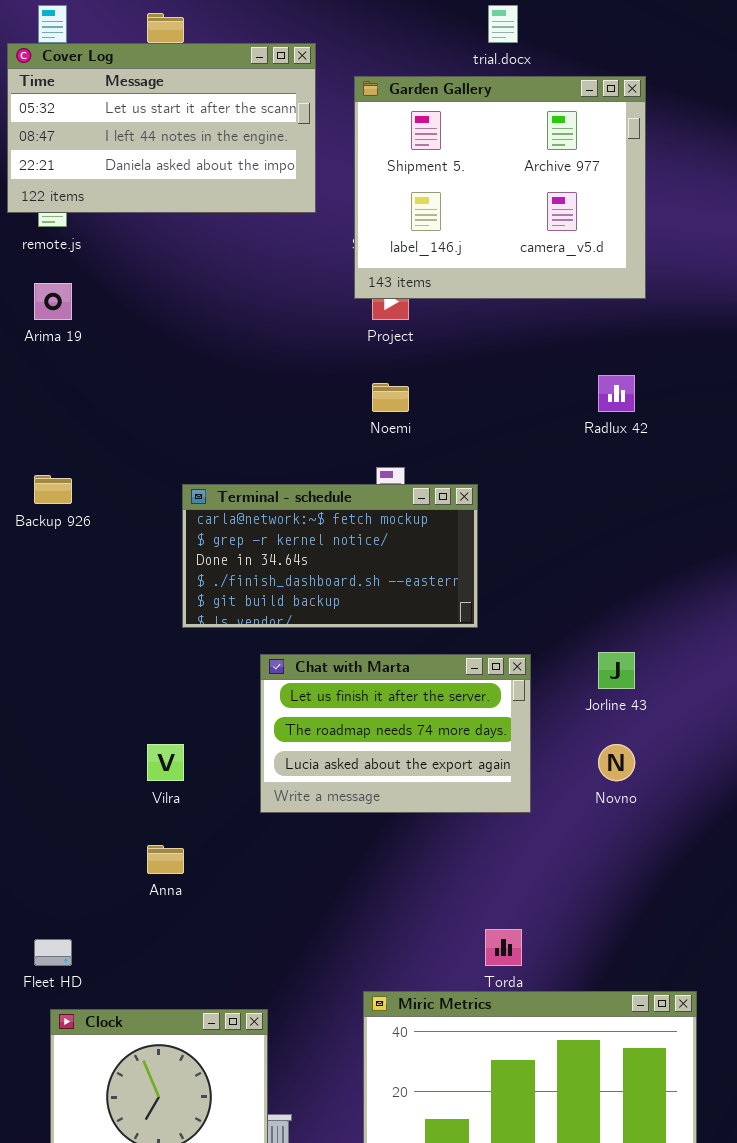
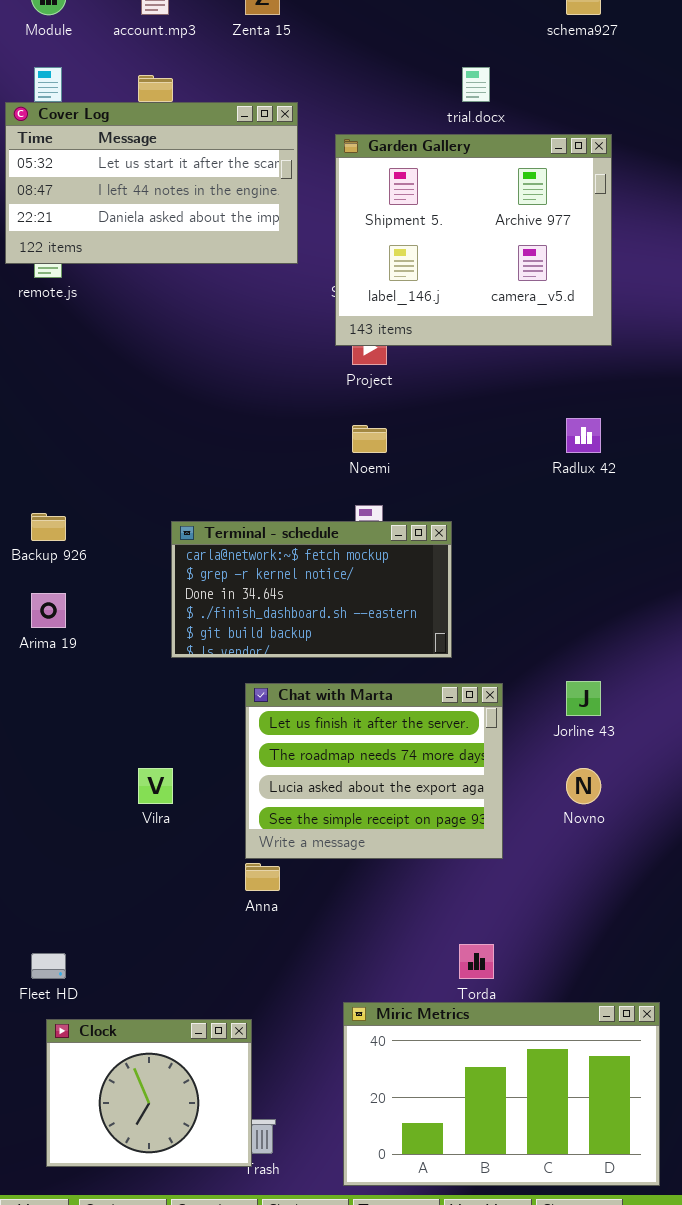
Arima 19: [34,283,72,320] -> [31,593,66,628], moved
Chat with Marta: [260,654,531,813] -> [245,683,503,859], resized
Anna: [147,845,184,874] -> [245,863,280,891], moved

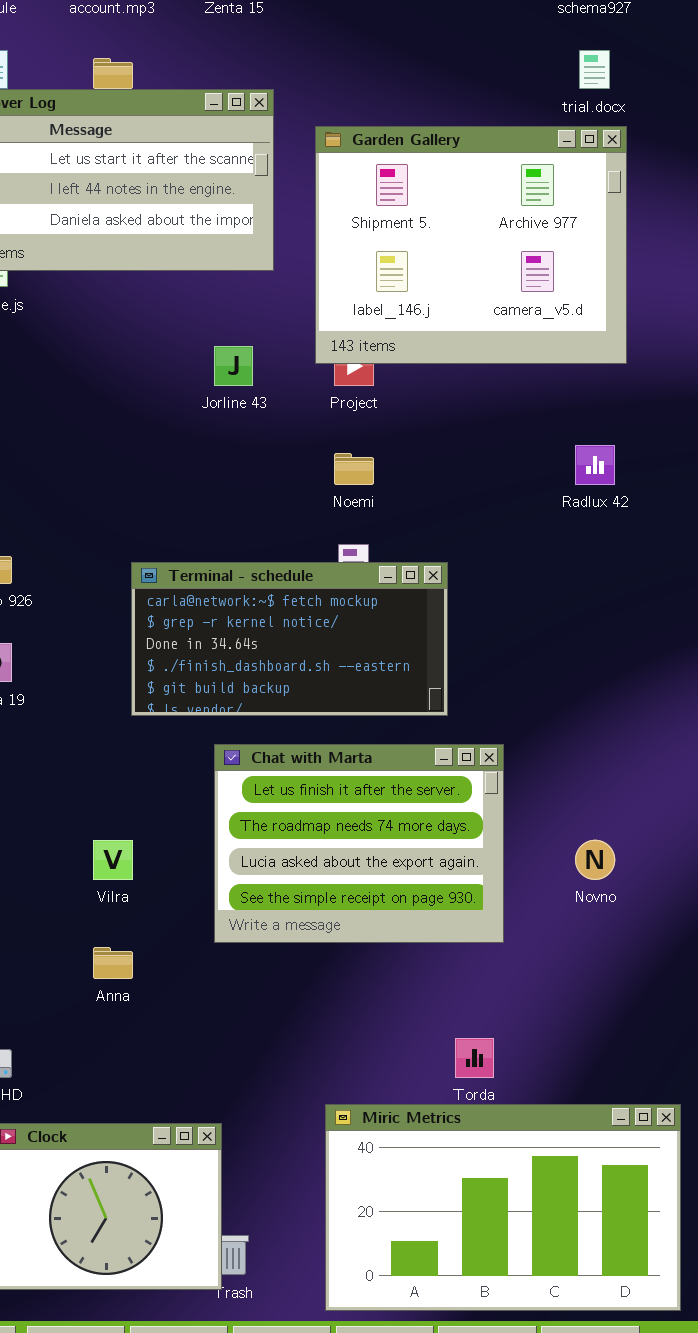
trial.docx: [462,67,490,102] -> [579,50,610,89], moved
Jorline 43: [566,681,601,716] -> [214,346,253,386], moved
Anna: [245,863,280,891] -> [93,947,133,979], moved

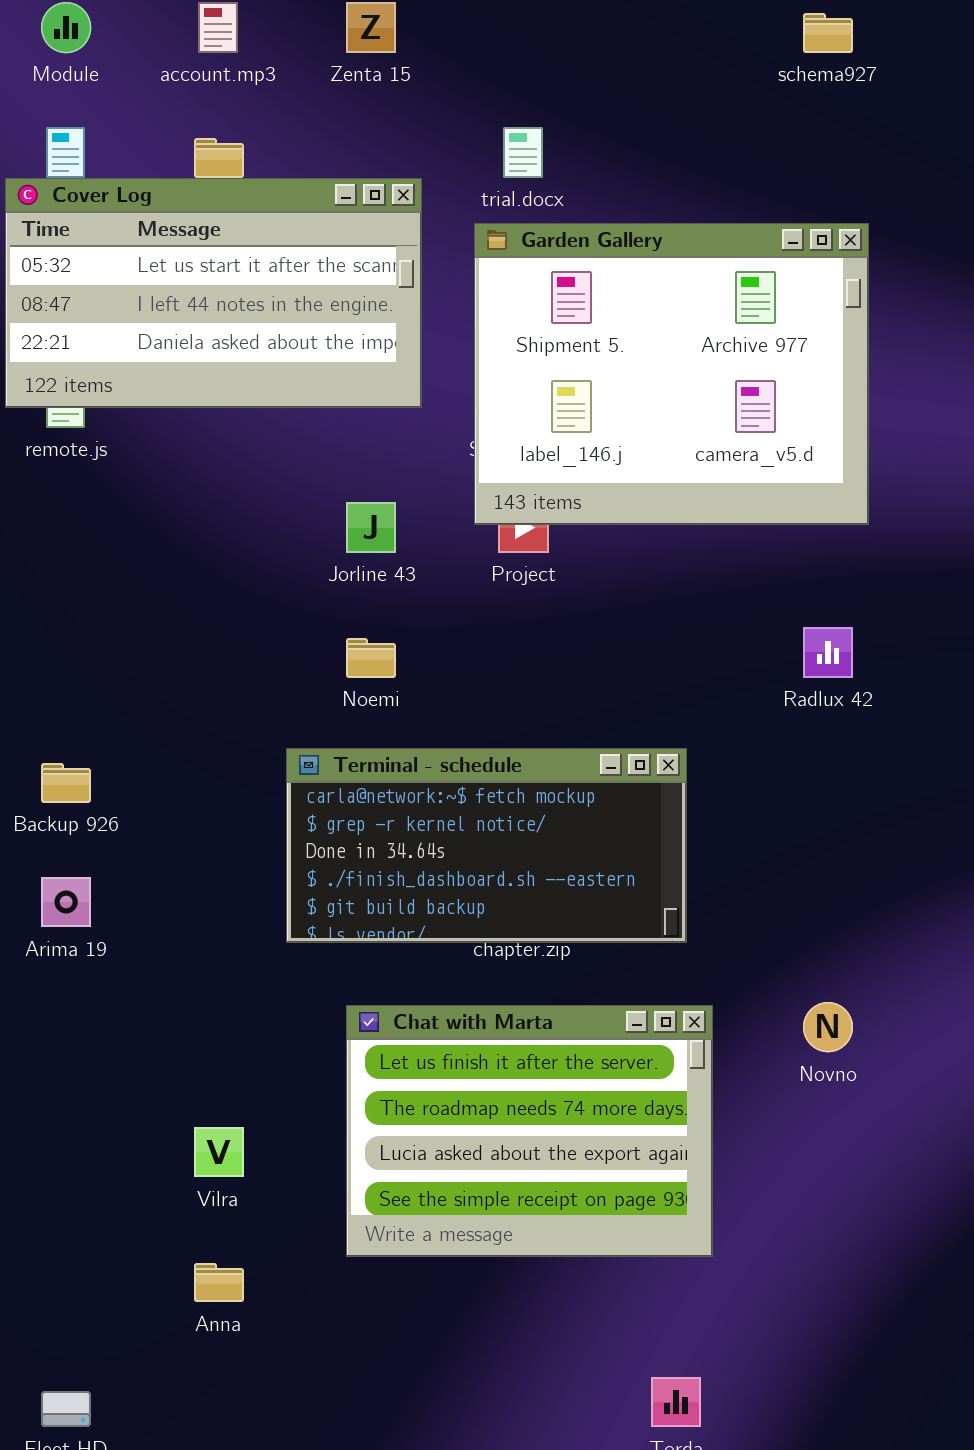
trial.docx: [579,50,610,89] -> [503,127,543,178], moved
Noemi: [334,453,374,485] -> [346,638,396,678], moved
Terminal - schedule: [131,562,448,716] -> [286,748,687,943], moved
Novno: [575,840,615,880] -> [803,1002,853,1052], moved

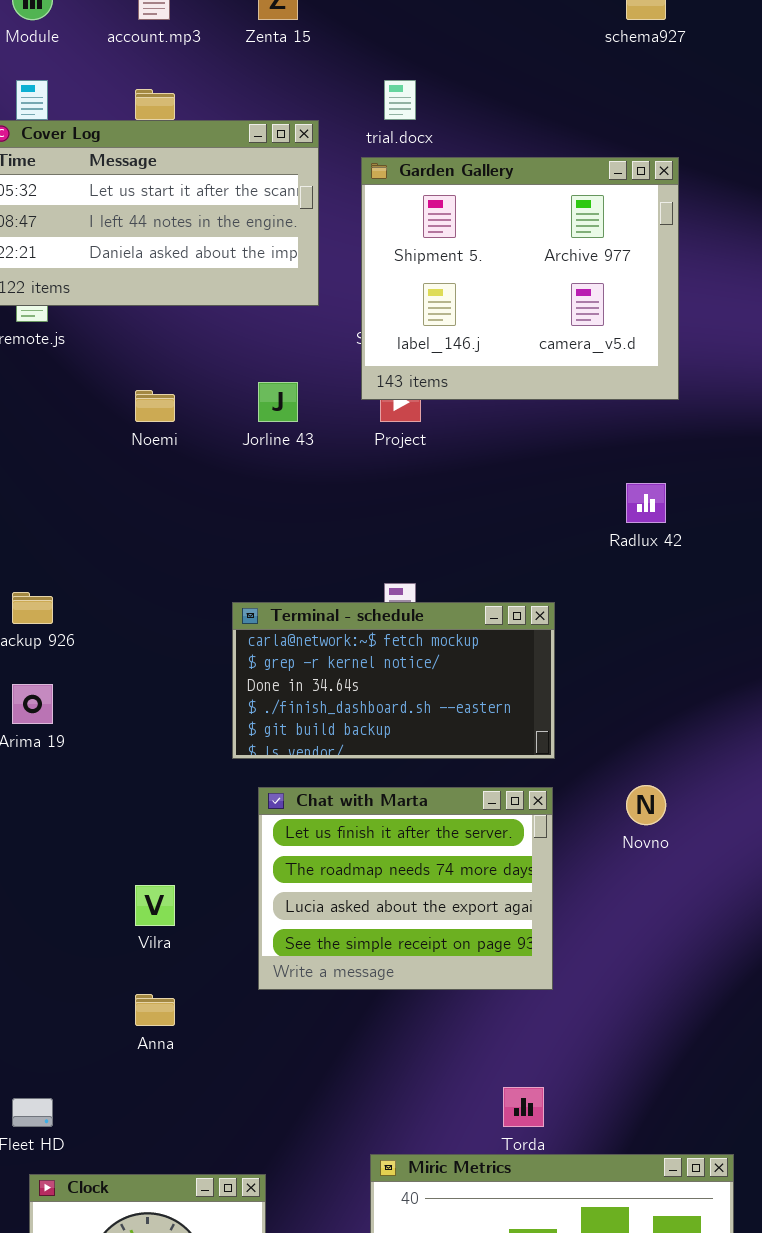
Noemi: [346,638,396,678] -> [135,390,175,422], moved
Terminal - schedule: [286,748,687,943] -> [232,602,555,759], moved

